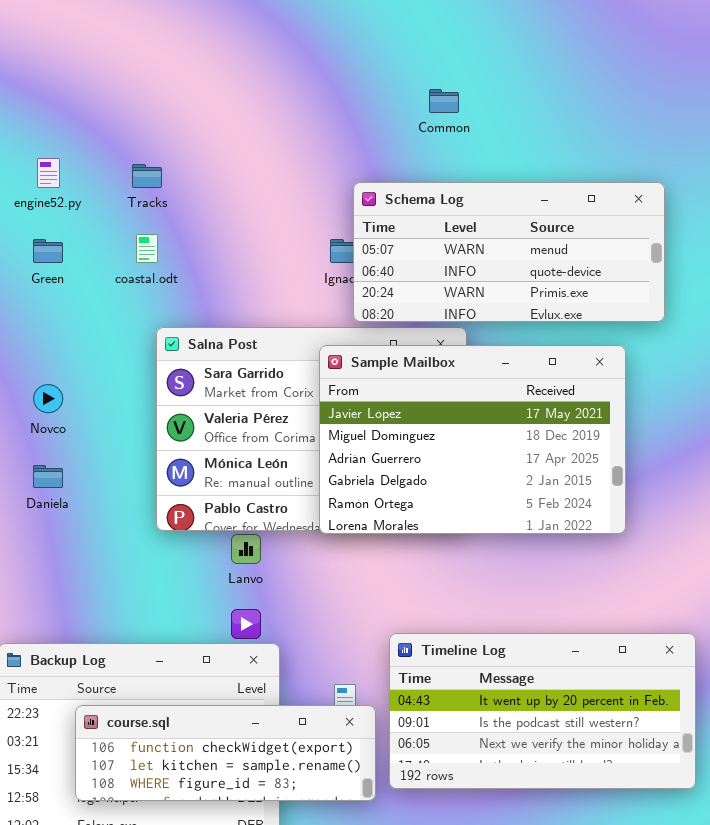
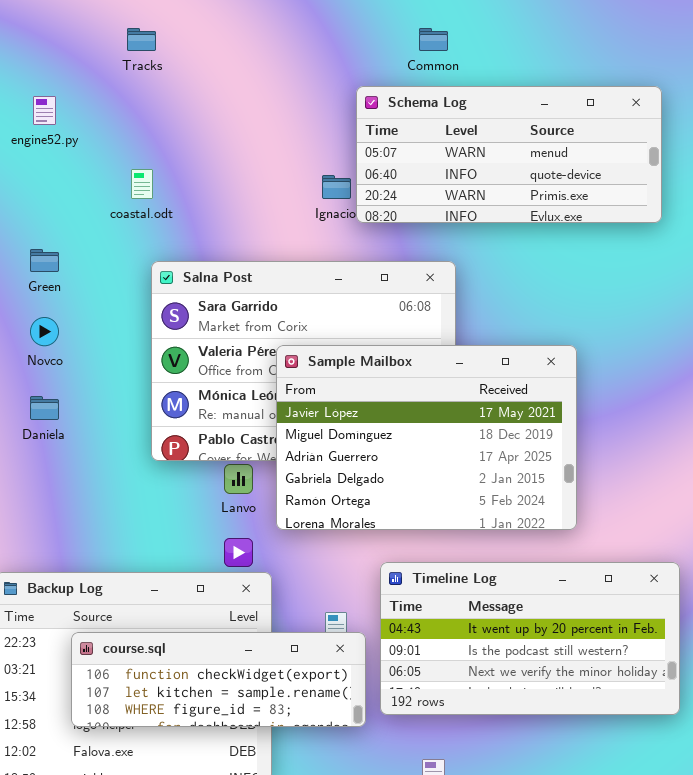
Tracks: [132,164,162,188] -> [127,28,156,51], moved
Schema Log: [353,182,665,322] -> [356,86,662,223], moved
Green: [33,239,63,263] -> [30,249,59,272], moved
Sample Mailbox: [319,345,626,534] -> [276,345,577,530], moved

